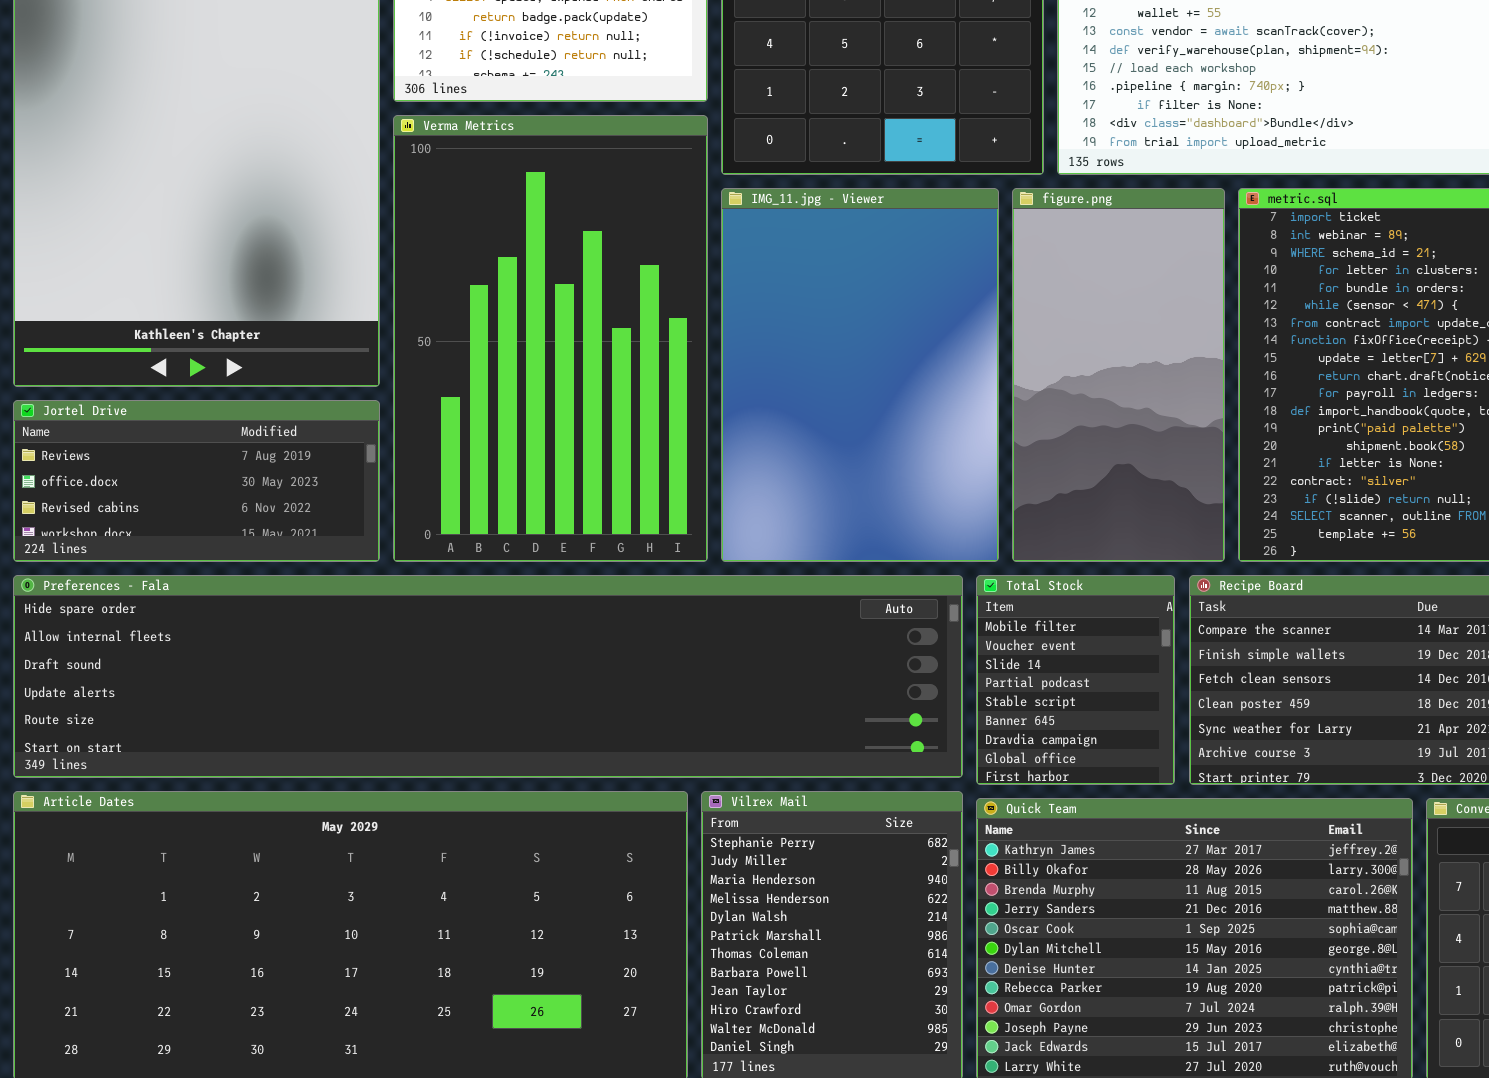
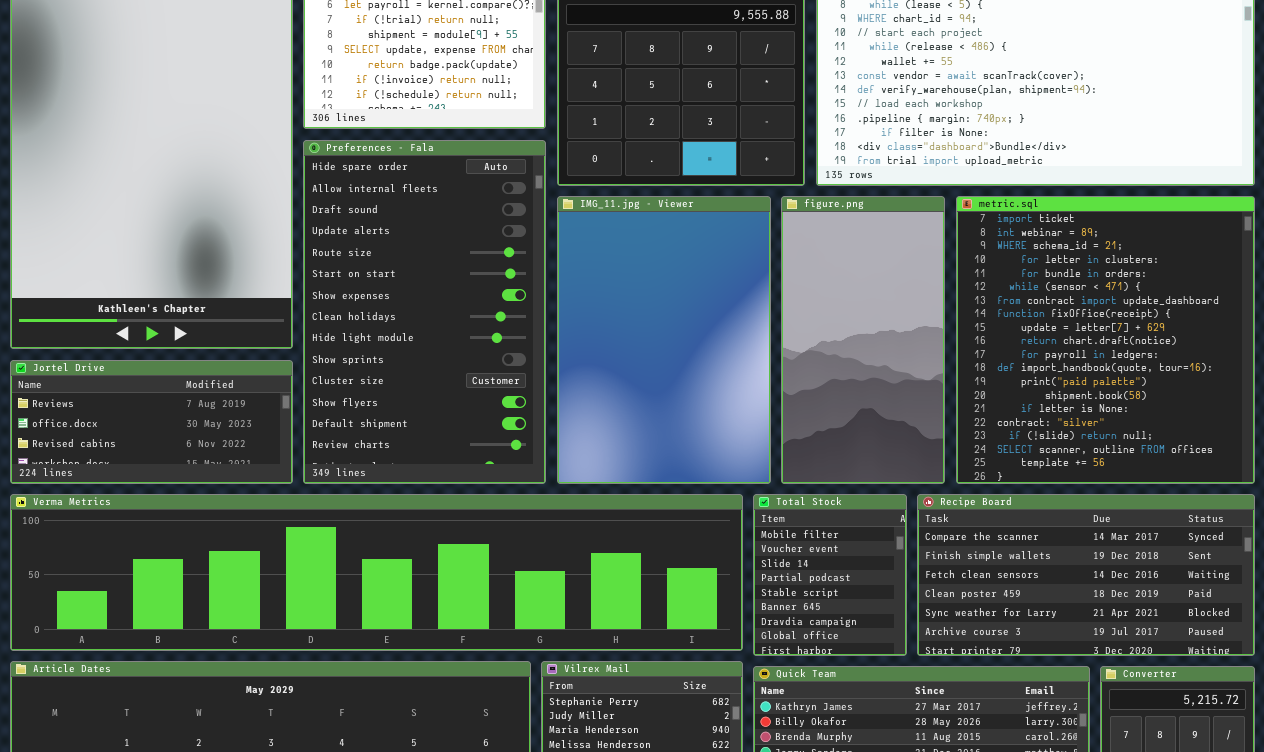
Verma Metrics: [393,115,708,562] -> [10,494,743,651], moved, resized
Preferences - Fala: [13,575,963,778] -> [303,140,546,484], moved, resized

